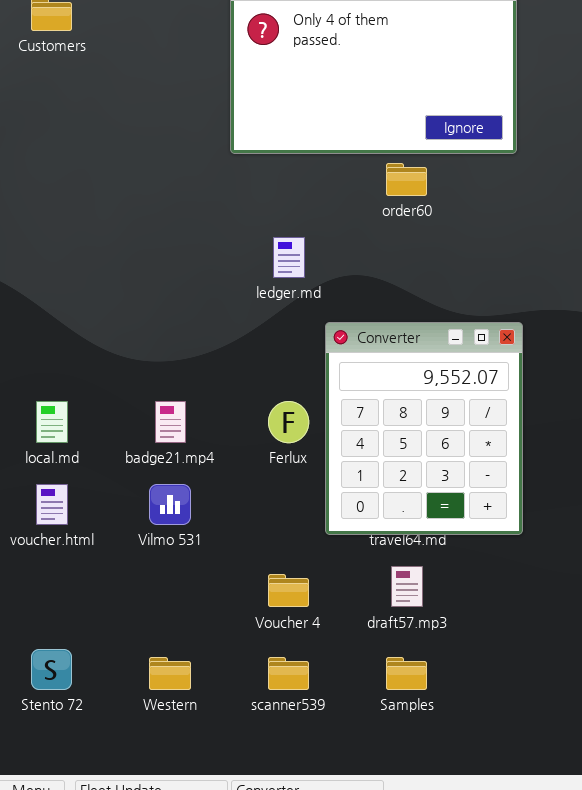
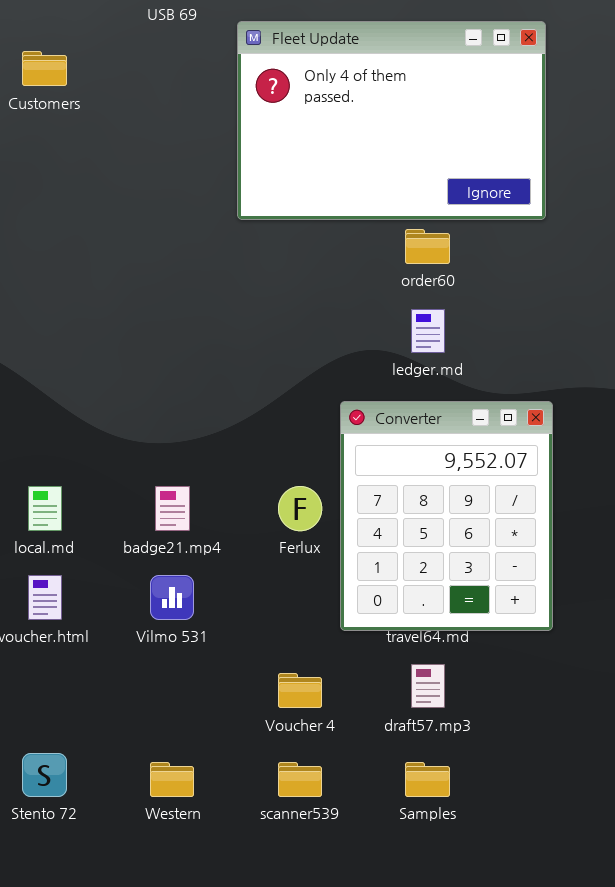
ledger.md: [273,237,305,278] -> [411,309,445,353], moved

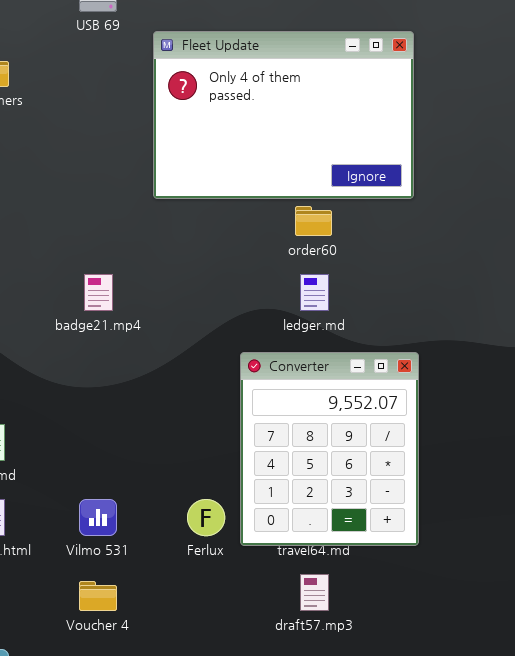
badge21.mp4: [155,486,190,531] -> [84,274,113,311], moved
Ferlux: [278,486,322,531] -> [187,499,225,536], moved
Voucher 4: [278,673,322,708] -> [79,581,117,611], moved

